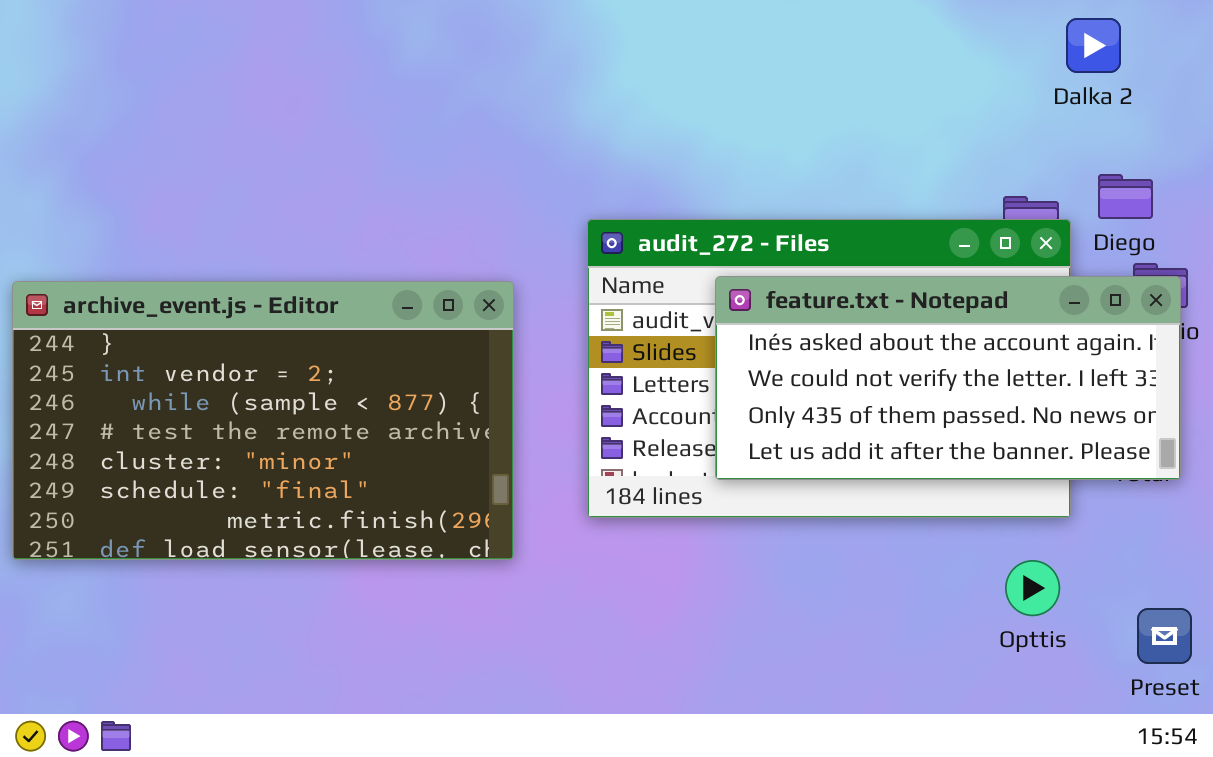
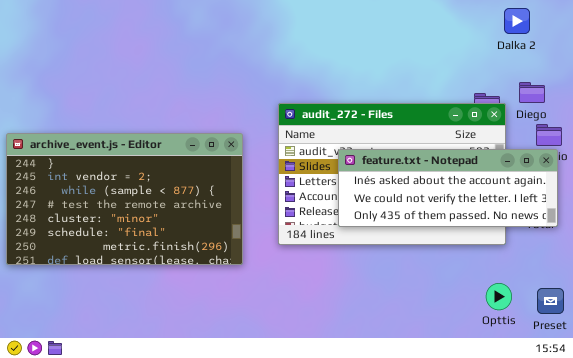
feature.txt - Notepad: [715,276,1181,480] -> [338,149,558,227], resized
Opttis: [1005,560,1060,616] -> [486,283,512,310], moved

